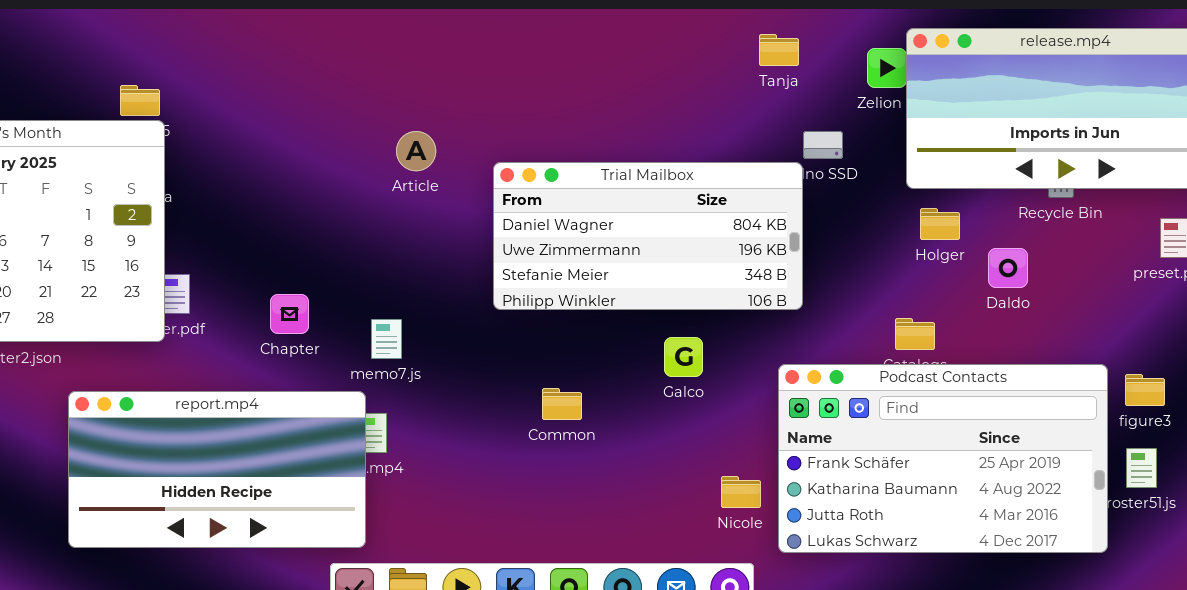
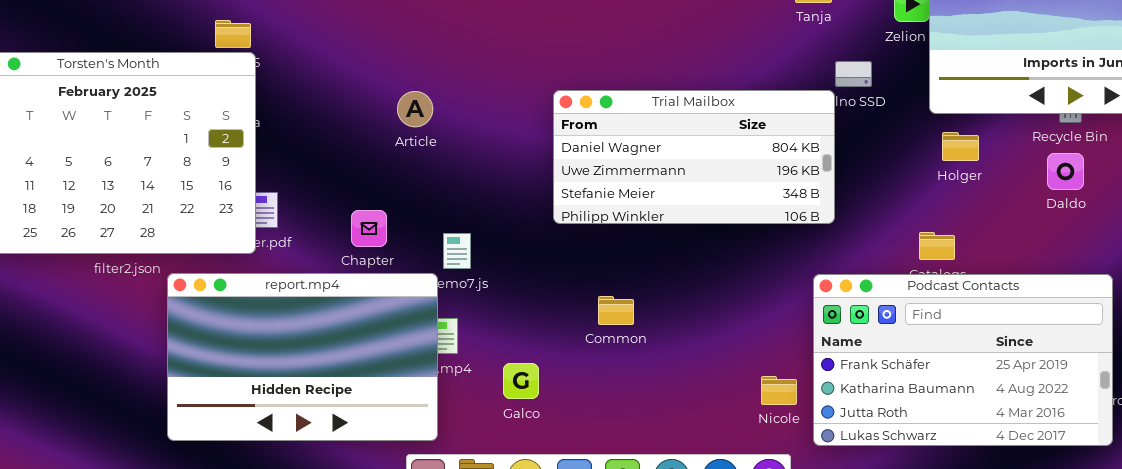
Article: [396,131,436,171] -> [397,91,433,127], moved
Daldo: [988,248,1028,288] -> [1047,153,1084,190], moved
Galco: [664,337,703,377] -> [503,363,539,399], moved
report.mp4: [68,391,366,548] -> [167,273,438,441], resized

